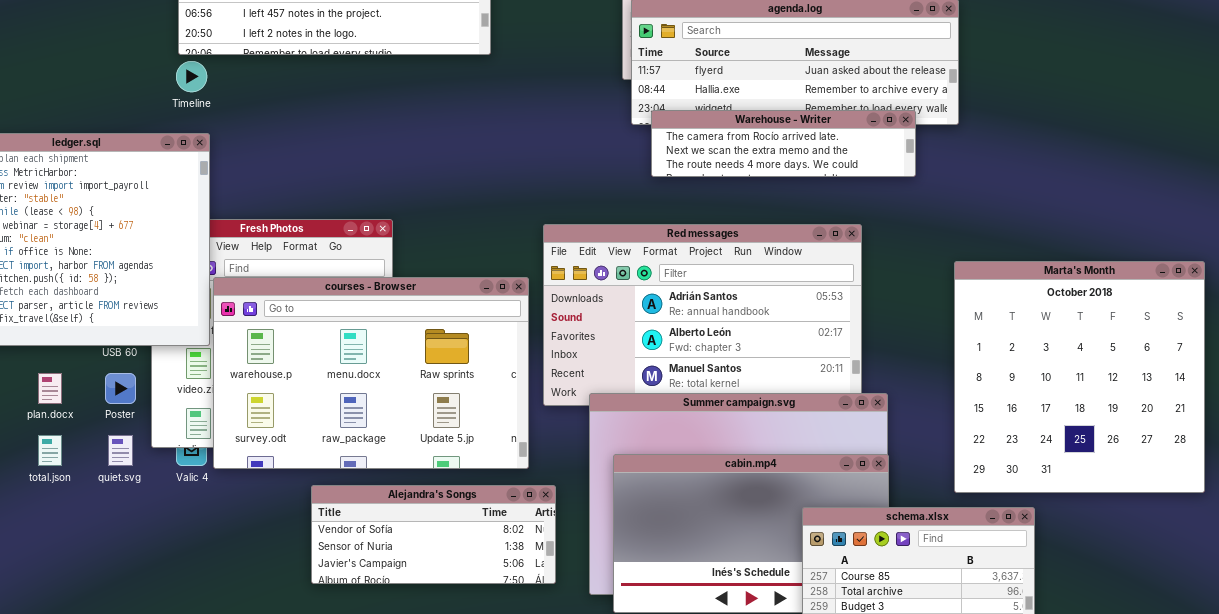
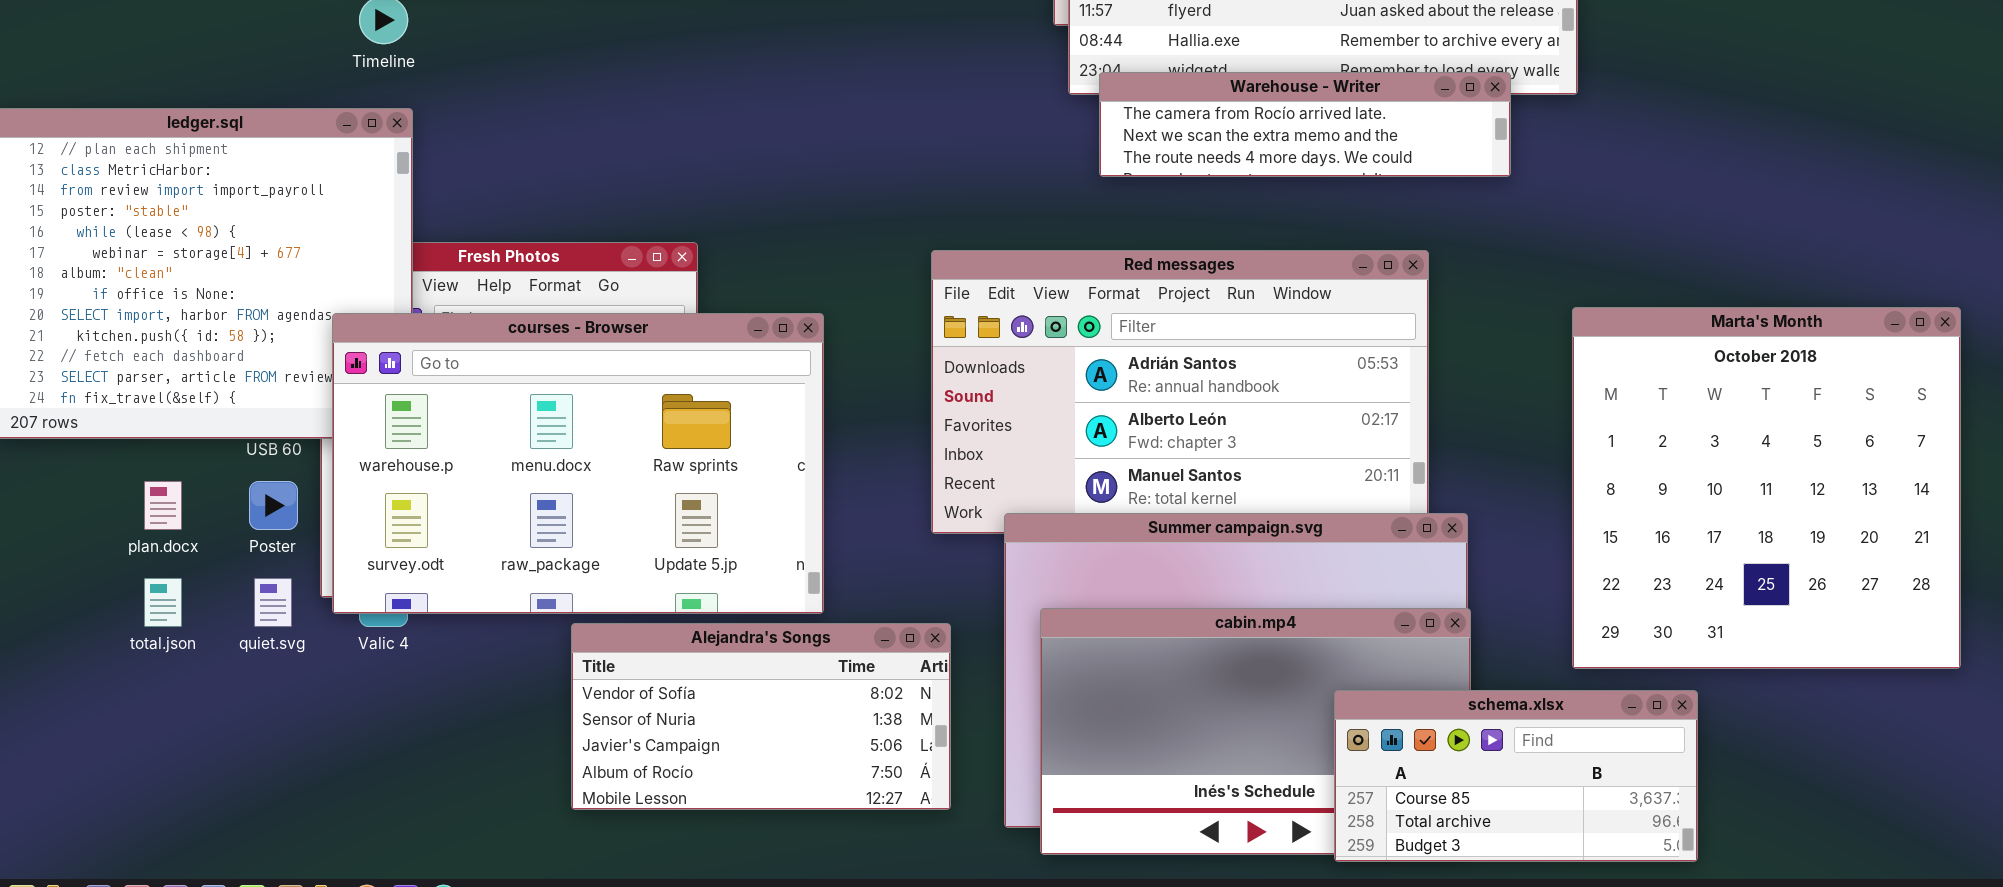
courses - Browser: [213,277,529,469] -> [332,313,824,614], moved
Alejandra's Songs: [311,485,556,584] -> [571,623,951,810], resized

